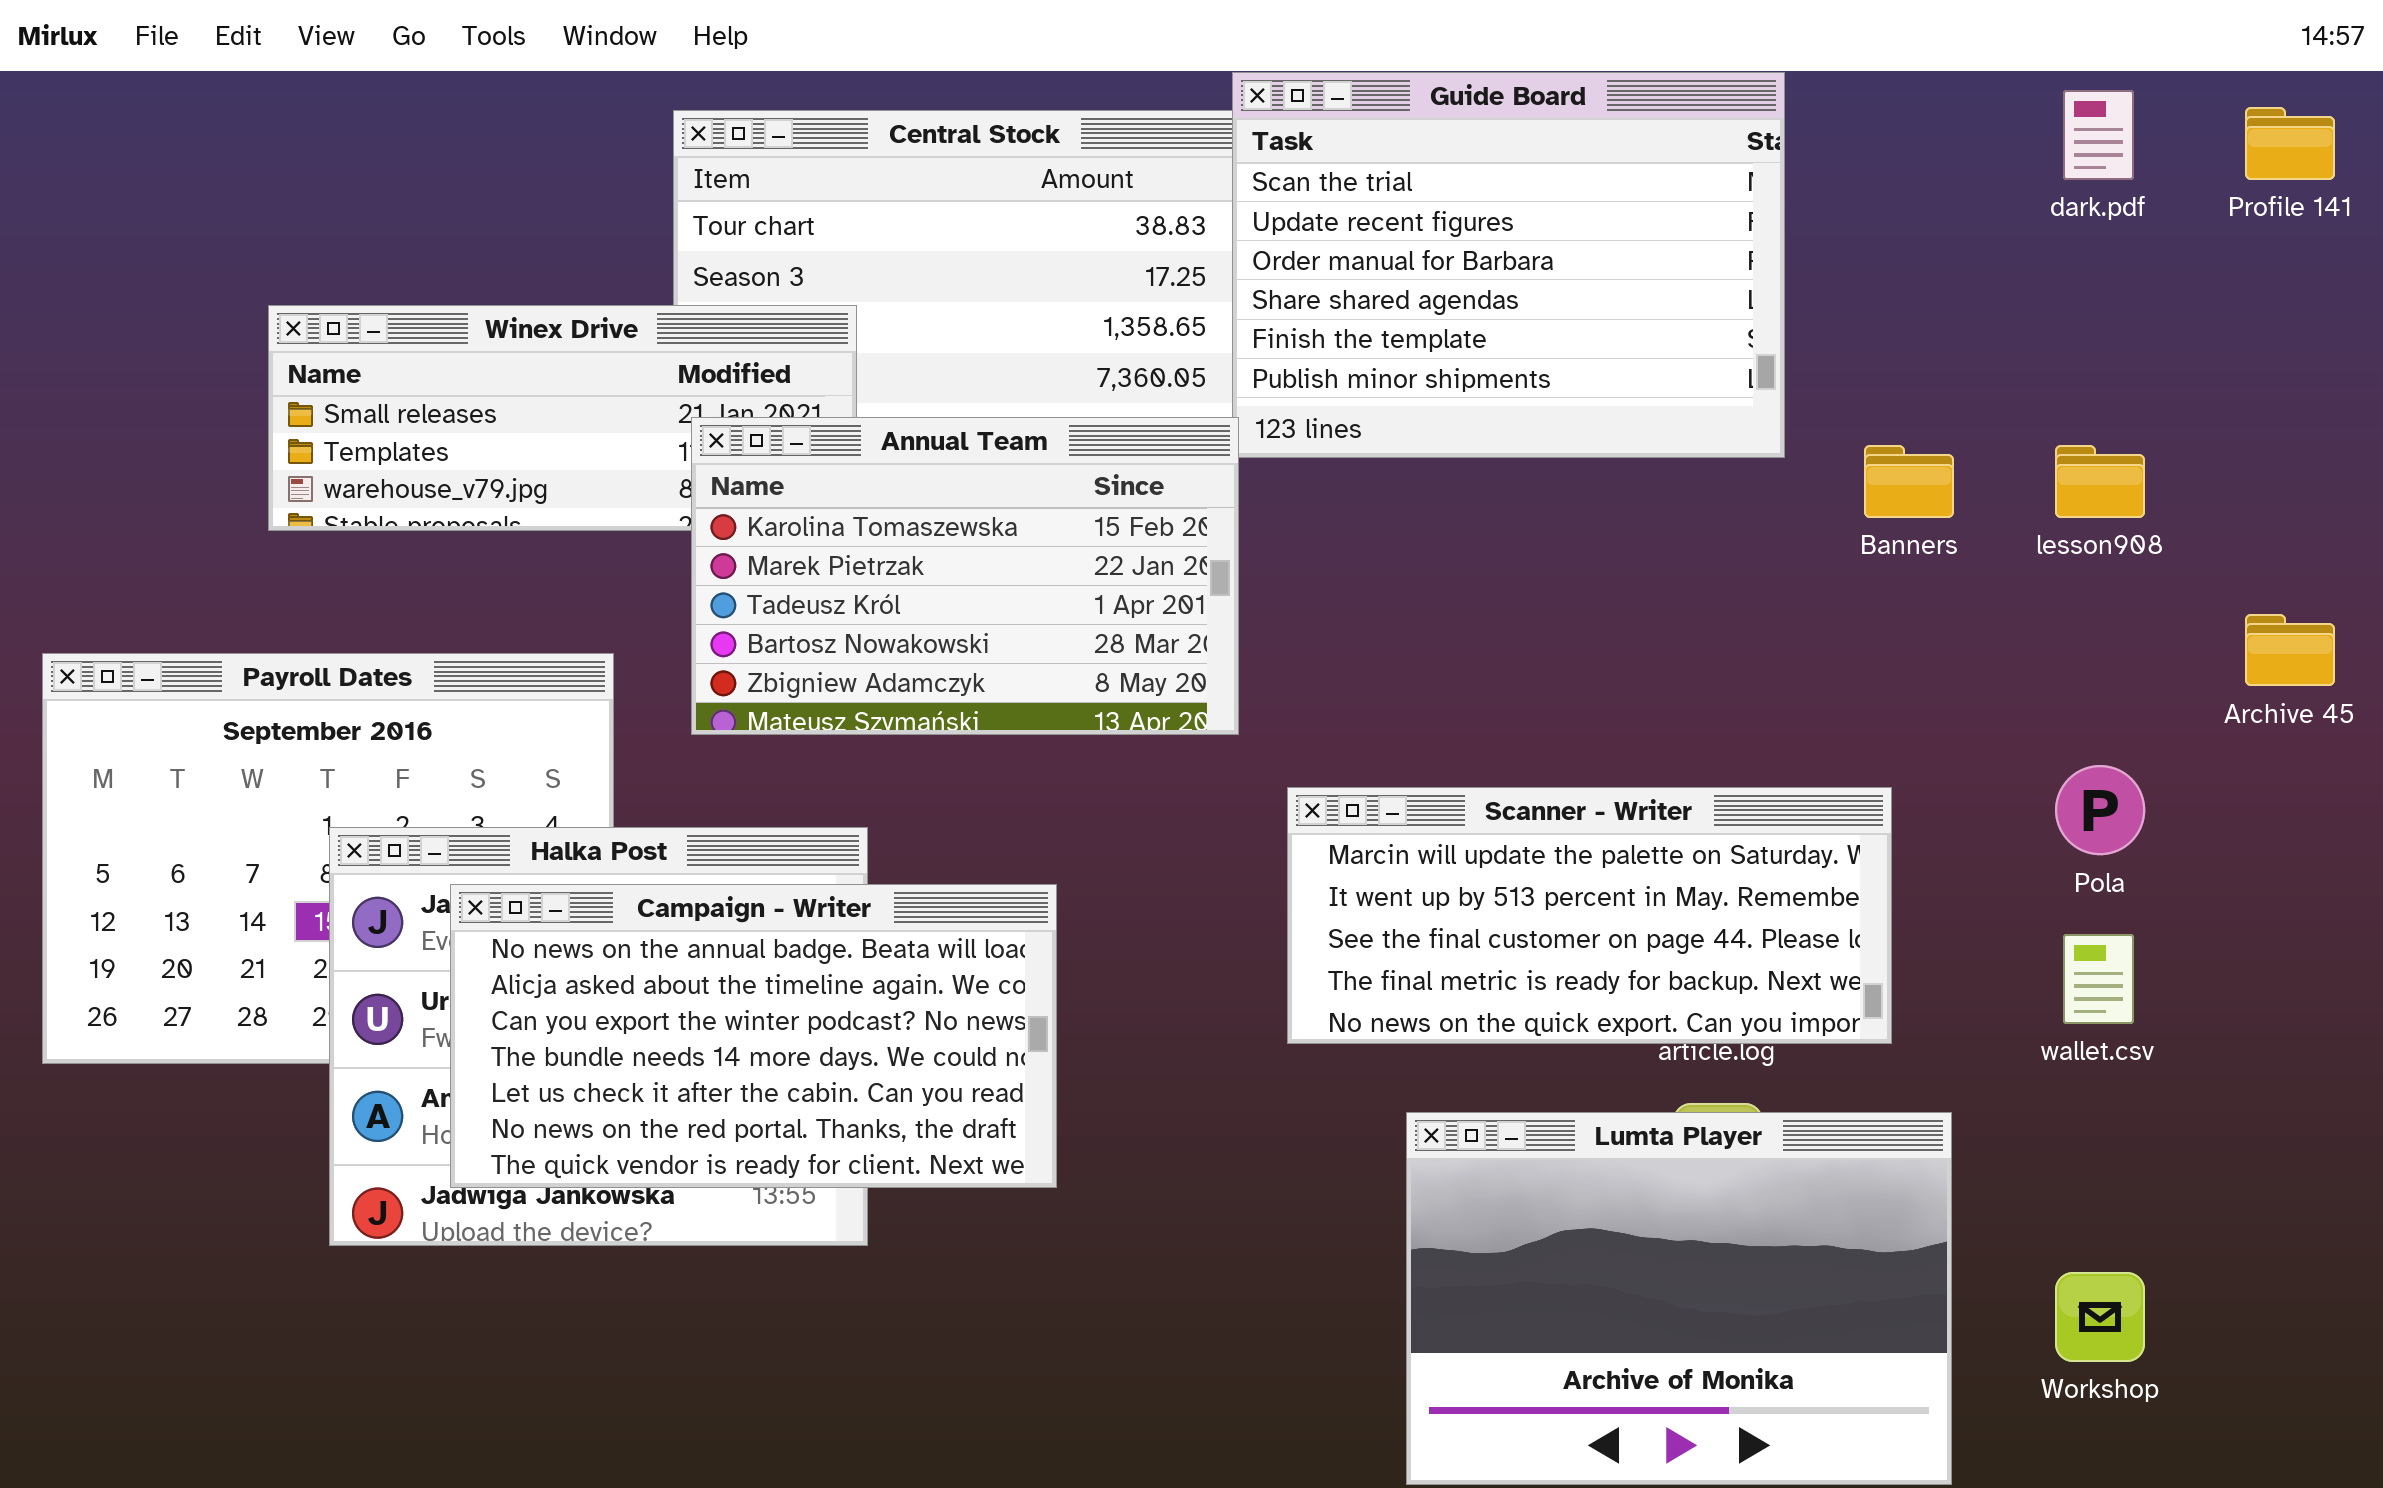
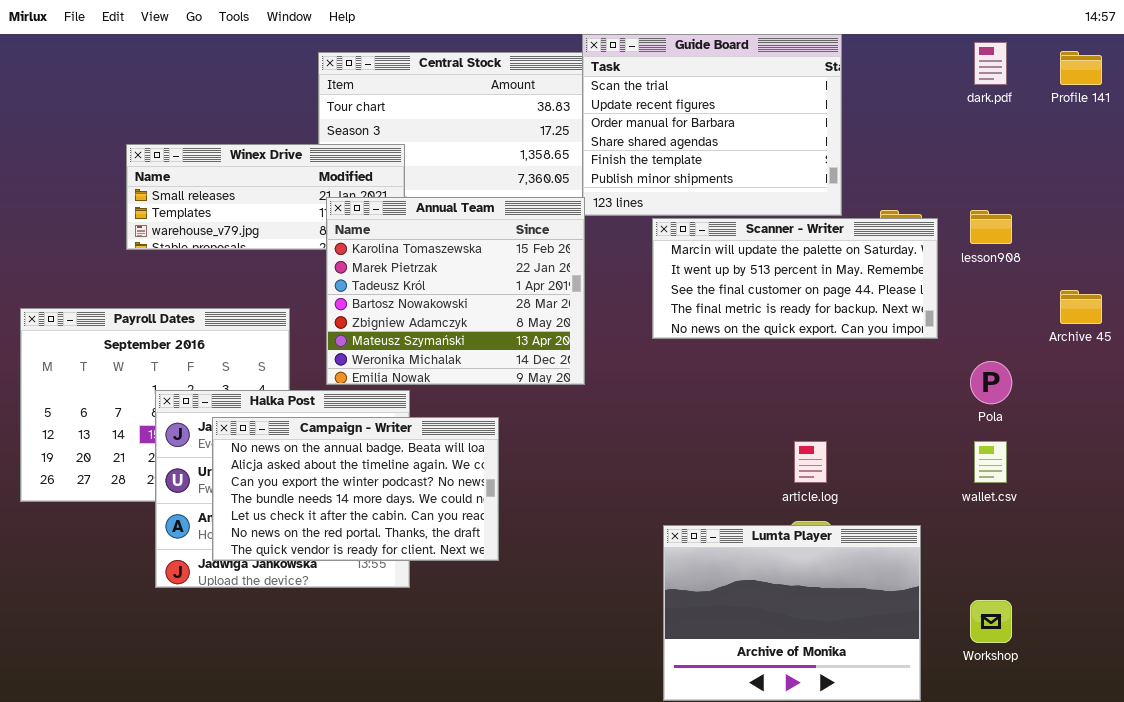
Annual Team: [691,417,1239,735] -> [326,197,585,385], resized
Scanner - Writer: [1287,787,1892,1044] -> [652,218,938,339], moved

